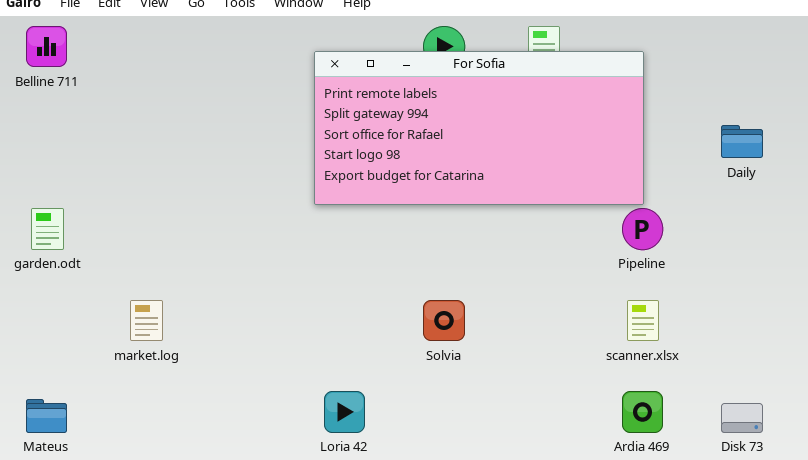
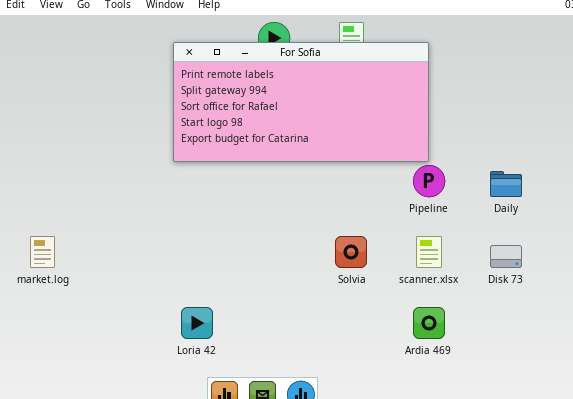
Daily: [721,125,763,158] -> [490,171,522,197], moved
Solvia: [423,300,465,341] -> [335,236,367,268], moved
Disk 73: [721,403,763,433] -> [490,245,522,268], moved

